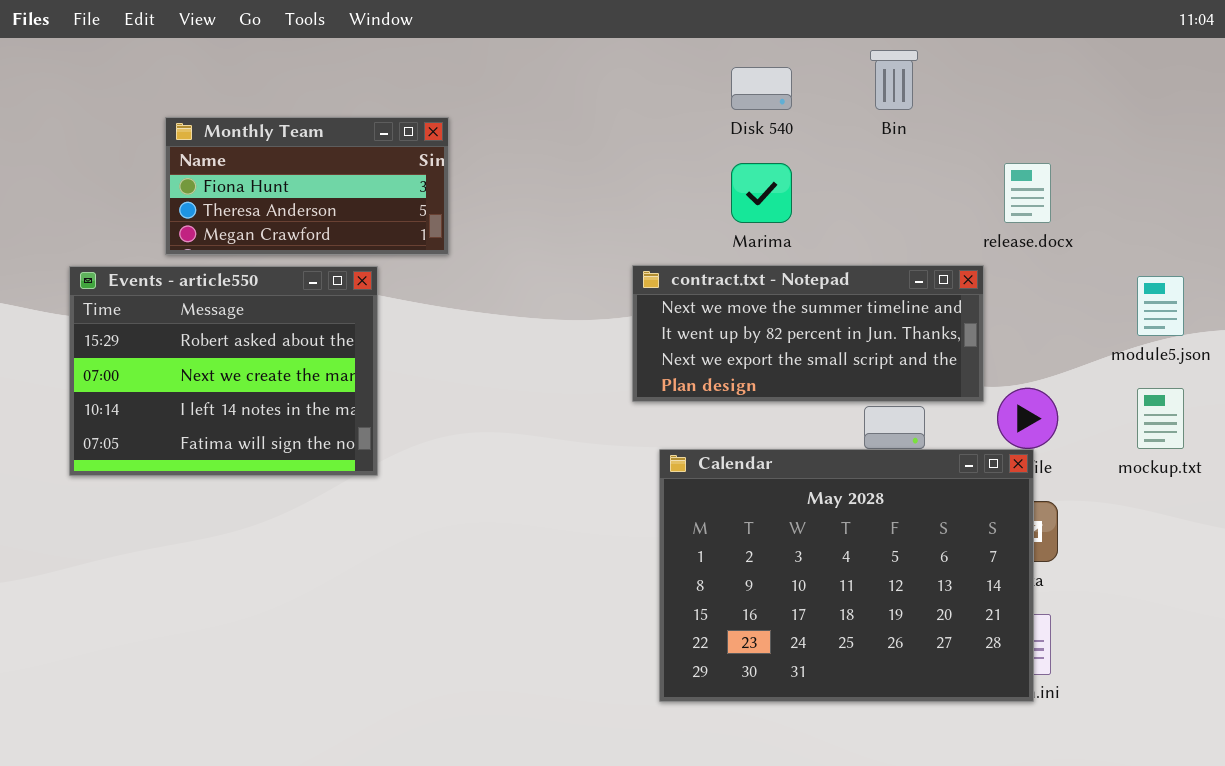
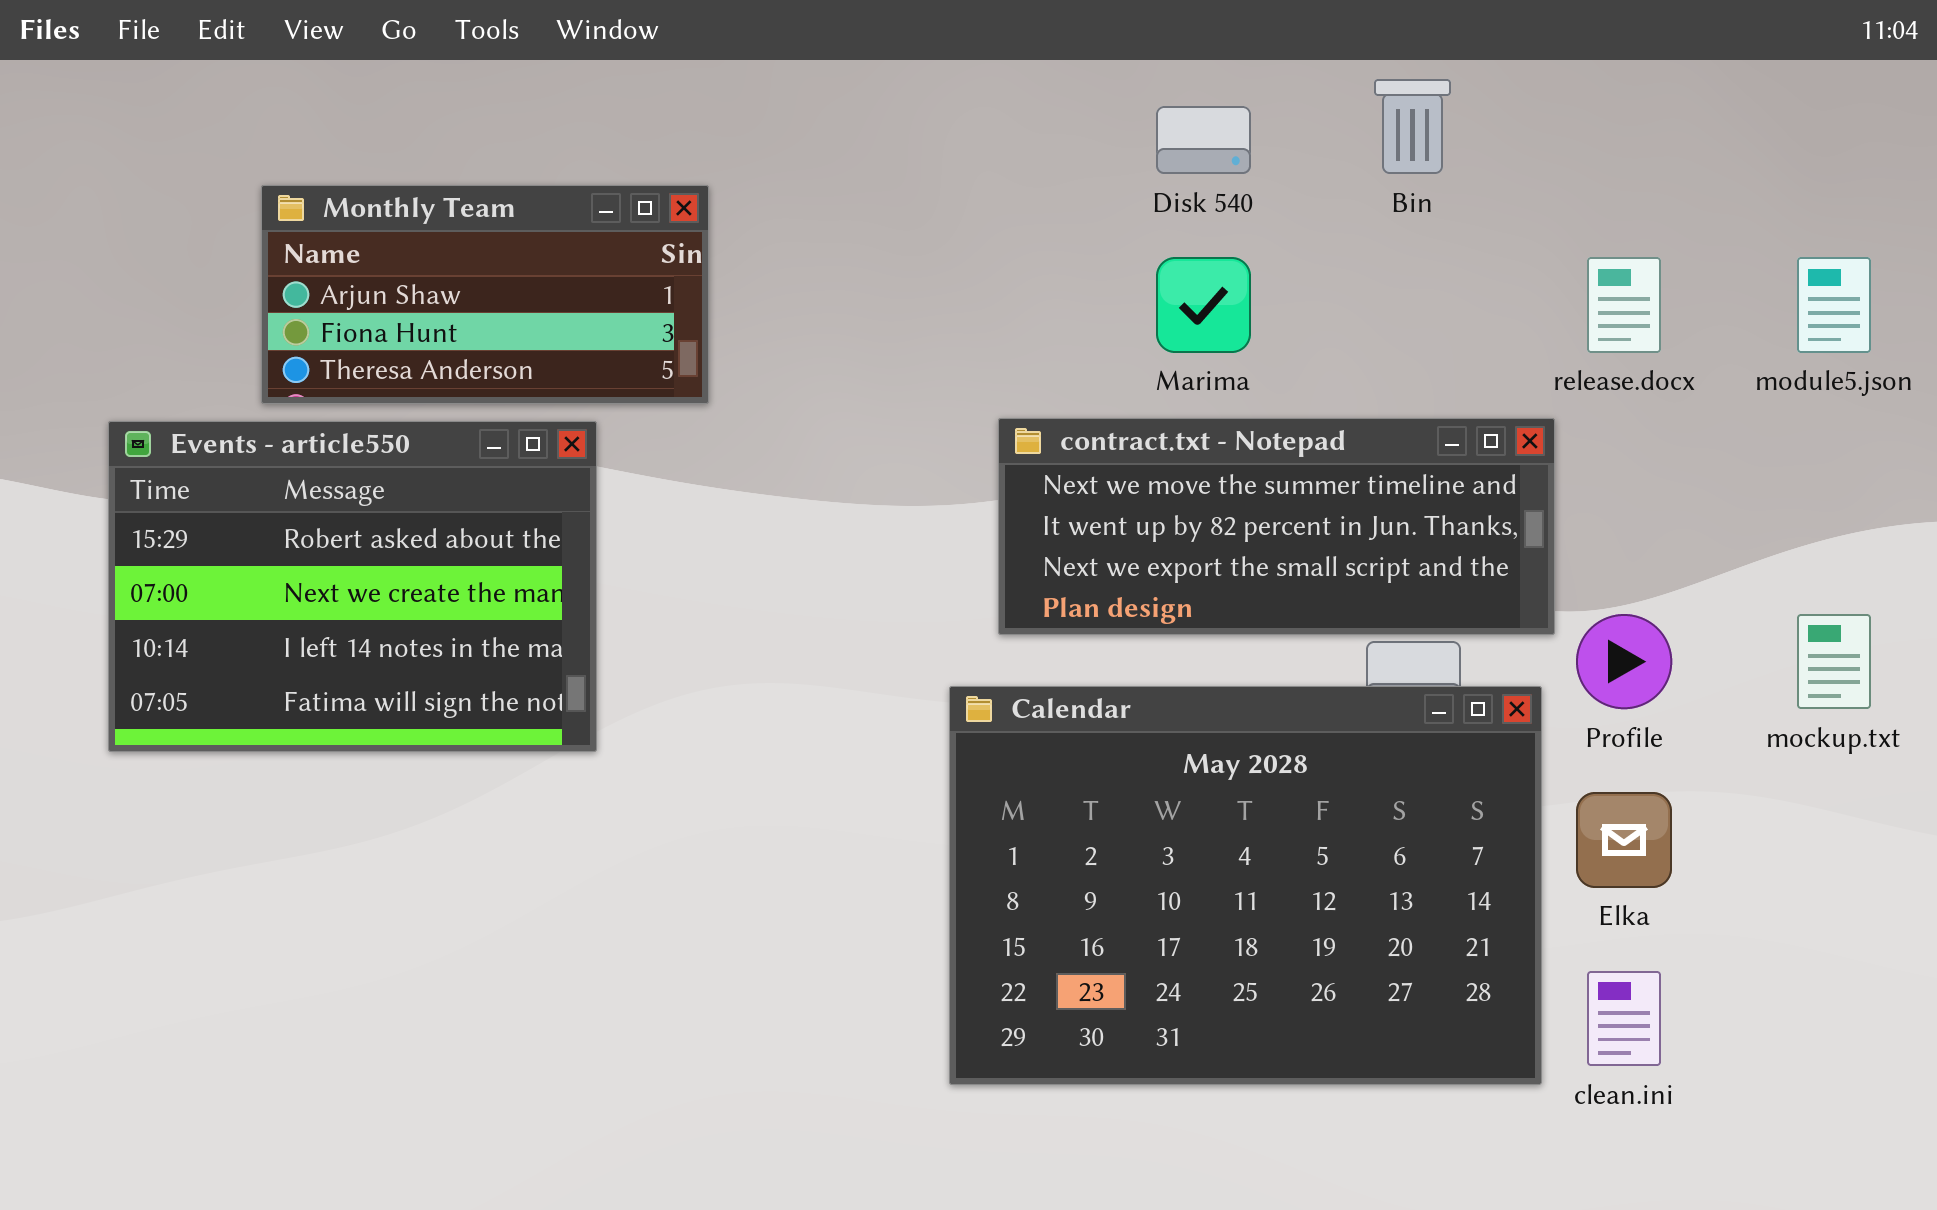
Monthly Team: [165,117,449,255] -> [261,185,709,404], scrolled up 1 row
module5.json: [1137,276,1184,336] -> [1797,257,1871,353], moved
Calendar: [659,449,1034,702] -> [949,686,1542,1085], moved

